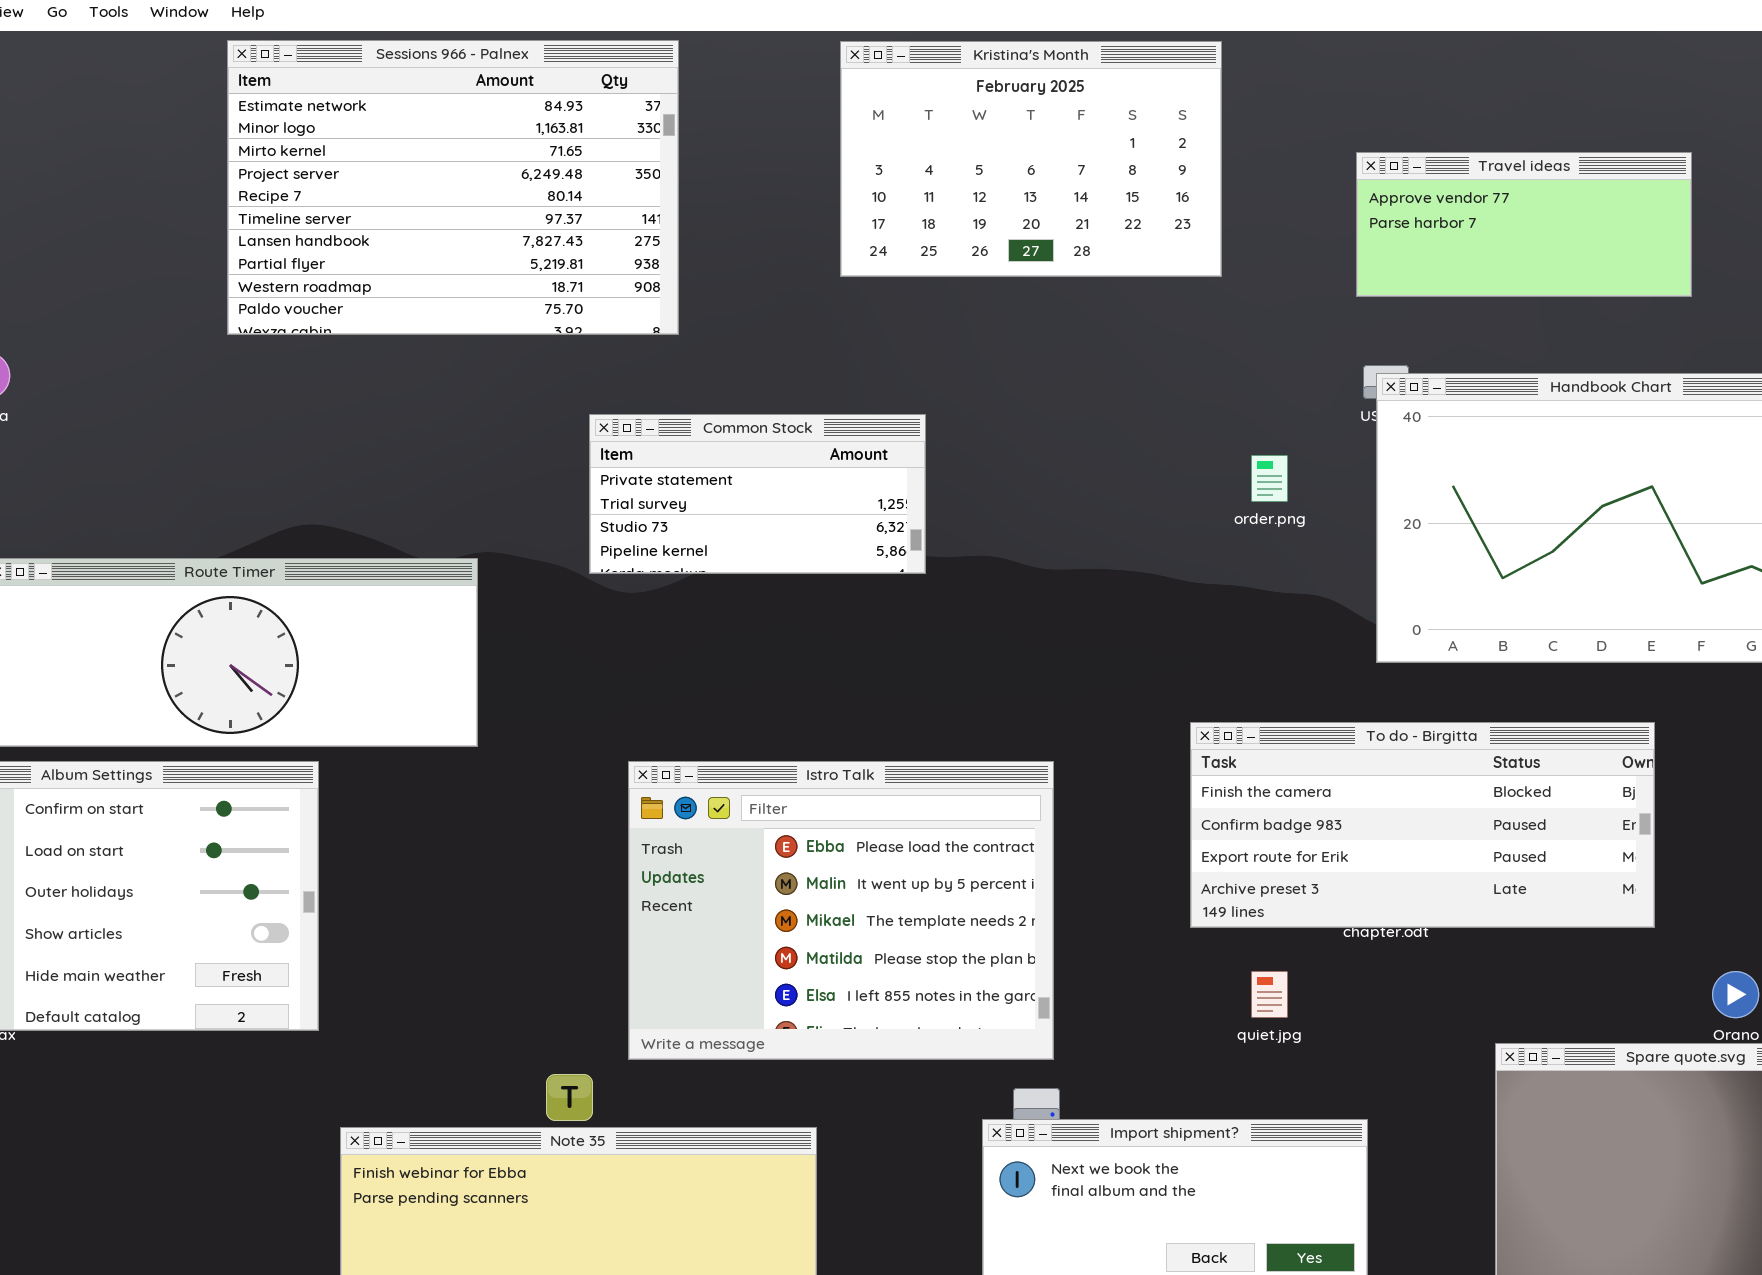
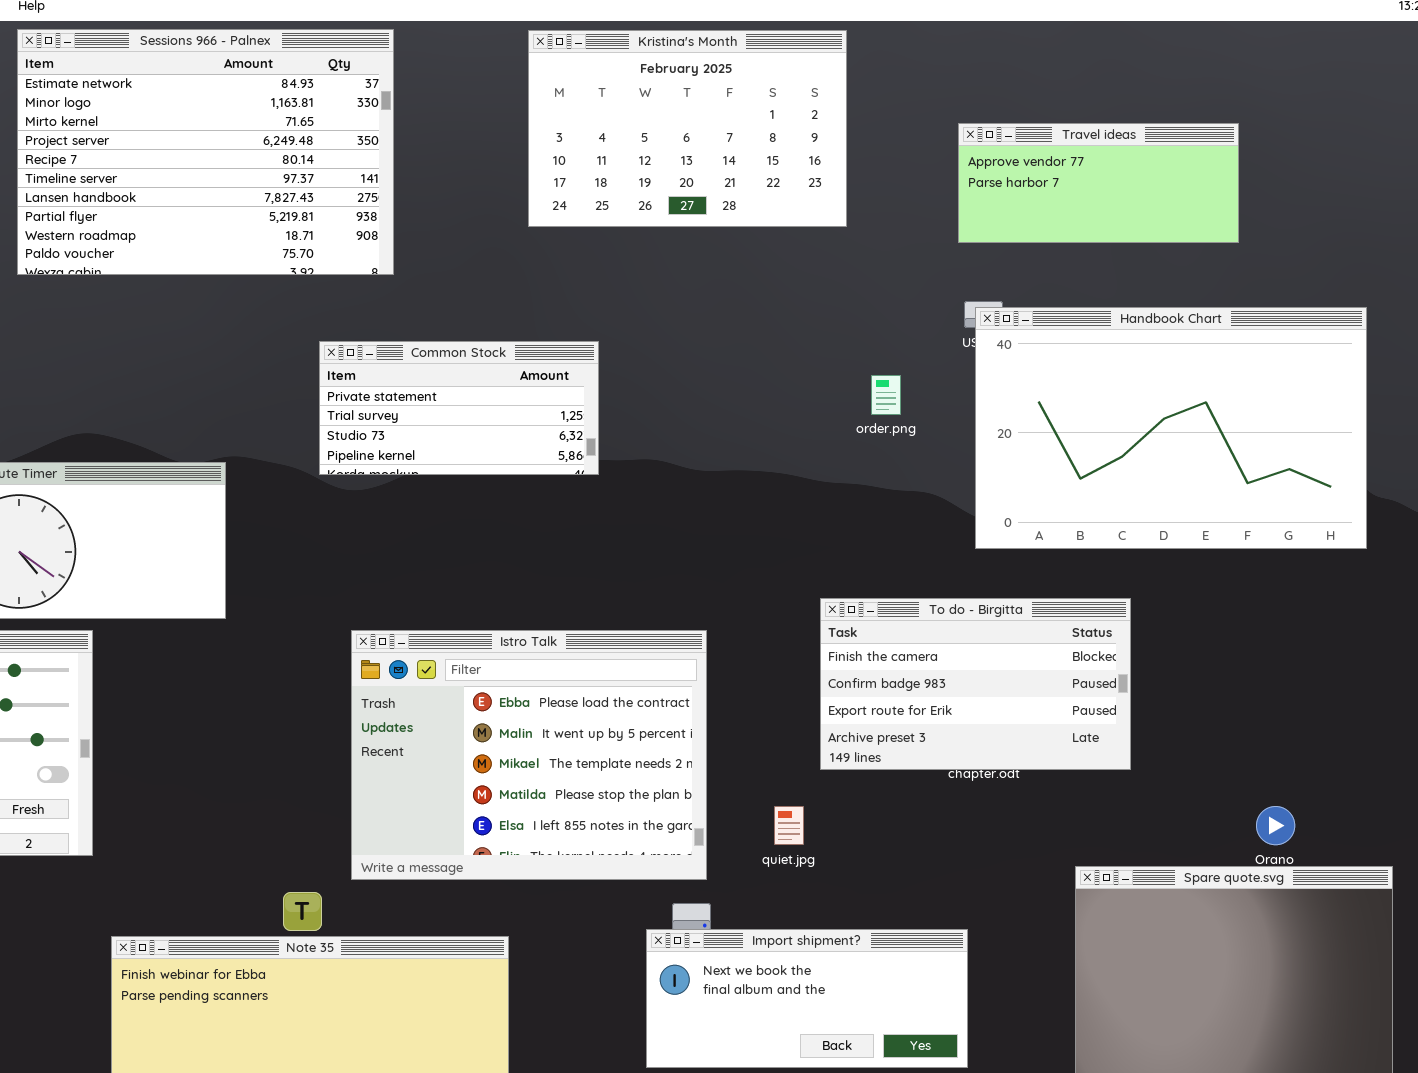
To do - Birgitta: [1190,722,1655,928] -> [820,598,1131,770], resized
quiet.jpg: [1251,971,1288,1018] -> [774,806,804,845], moved

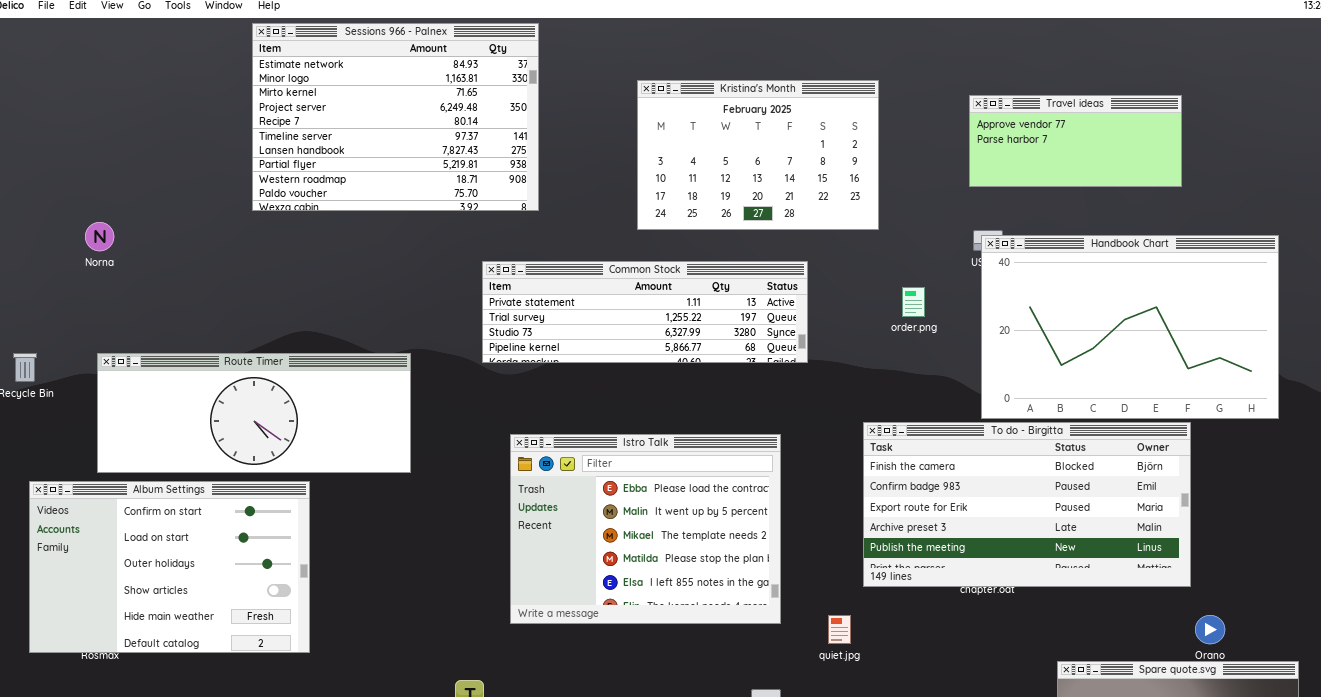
Kristina's Month: [528,30,847,227] -> [637,80,879,230], moved
Common Stock: [319,341,599,475] -> [482,261,808,363], resized
To do - Birgitta: [820,598,1131,770] -> [863,422,1191,587], resized
Istro Talk: [351,630,707,880] -> [510,434,781,624], moved

